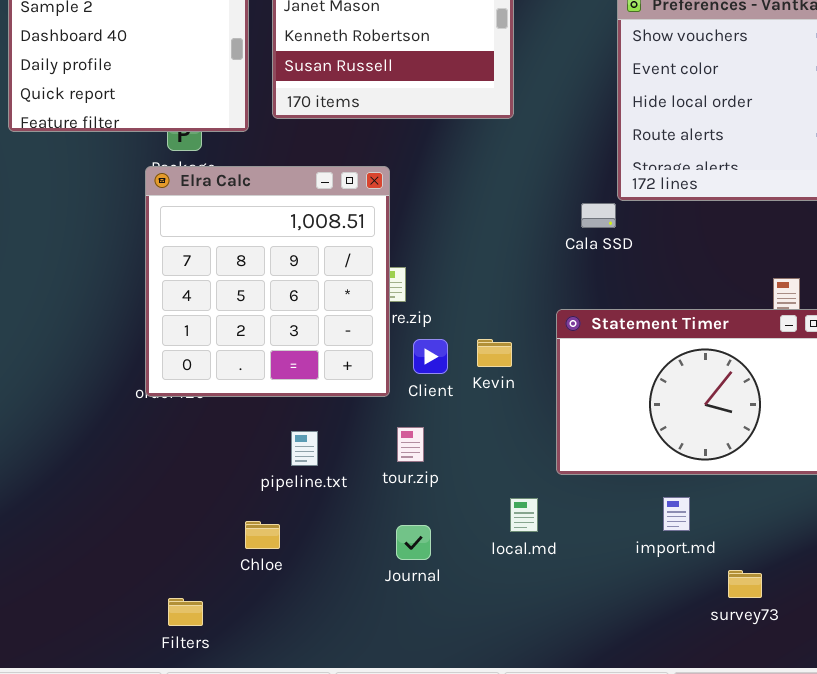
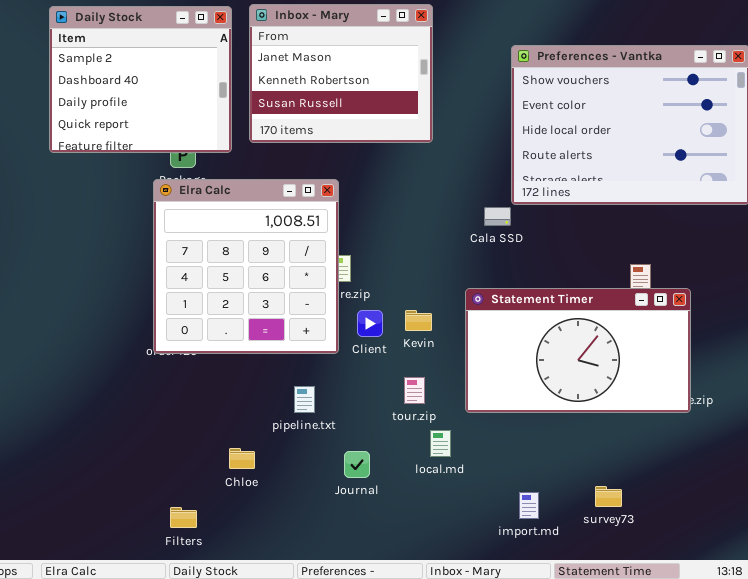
tour.zip: [397,427,424,462] -> [404,377,425,404], moved
pipeline.txt: [291,431,318,466] -> [294,386,315,413], moved
import.md: [663,497,690,531] -> [519,492,539,519], moved

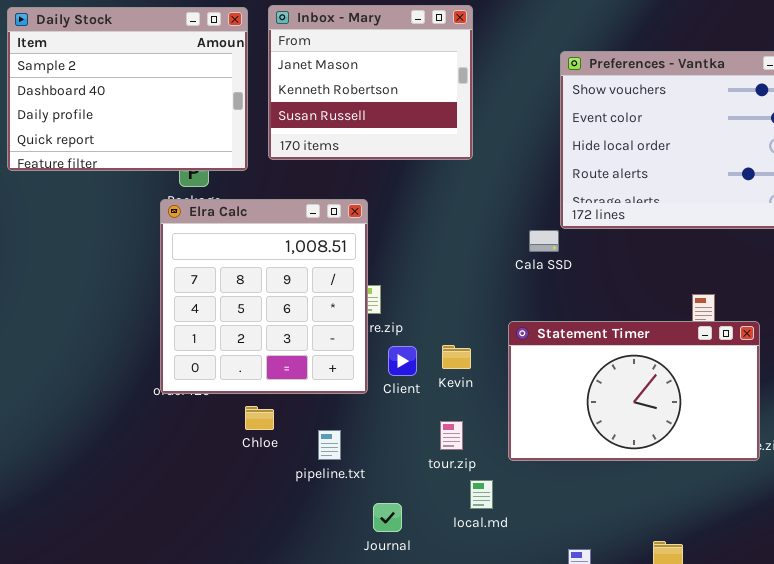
Daily Stock: [49,6,232,153] -> [7,7,248,171], resized
Chloe: [229,448,255,469] -> [245,406,274,430], moved

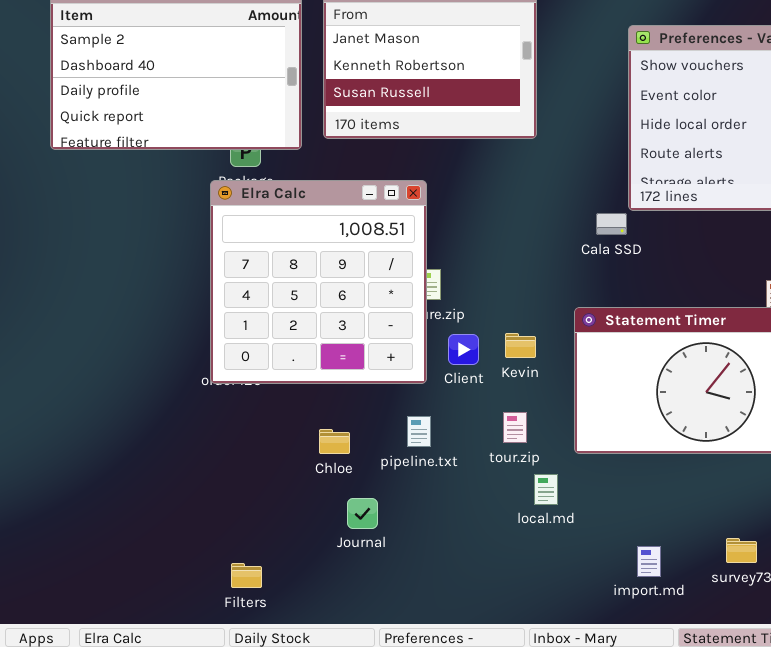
Chloe: [245,406,274,430] -> [319,429,350,454], moved
pipeline.txt: [318,430,341,460] -> [407,416,431,447], moved
Journal: [373,503,402,532] -> [347,498,378,529], moved

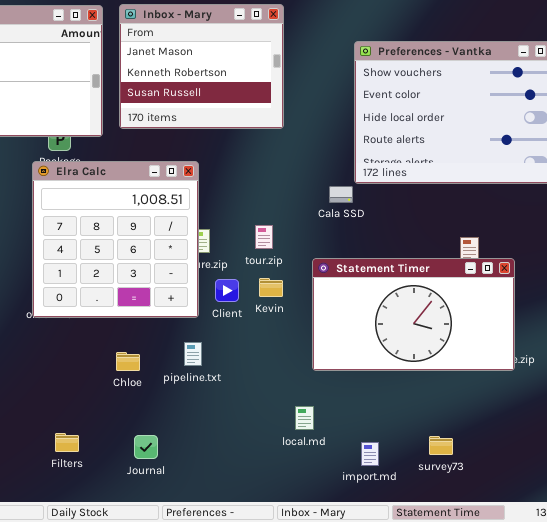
tour.zip: [503,412,527,443] -> [255,225,273,249], moved
local.md: [534,474,558,505] -> [295,406,314,430], moved
Journal: [347,498,378,529] -> [134,435,158,459], moved
Filters: [231,563,262,588] -> [55,433,79,452], moved

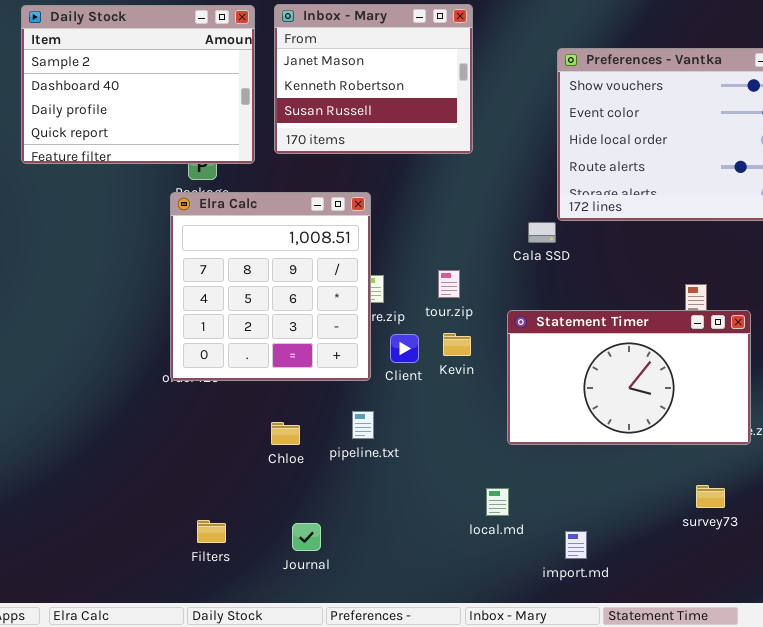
survey73: [429,436,453,455] -> [696,485,725,508], moved

